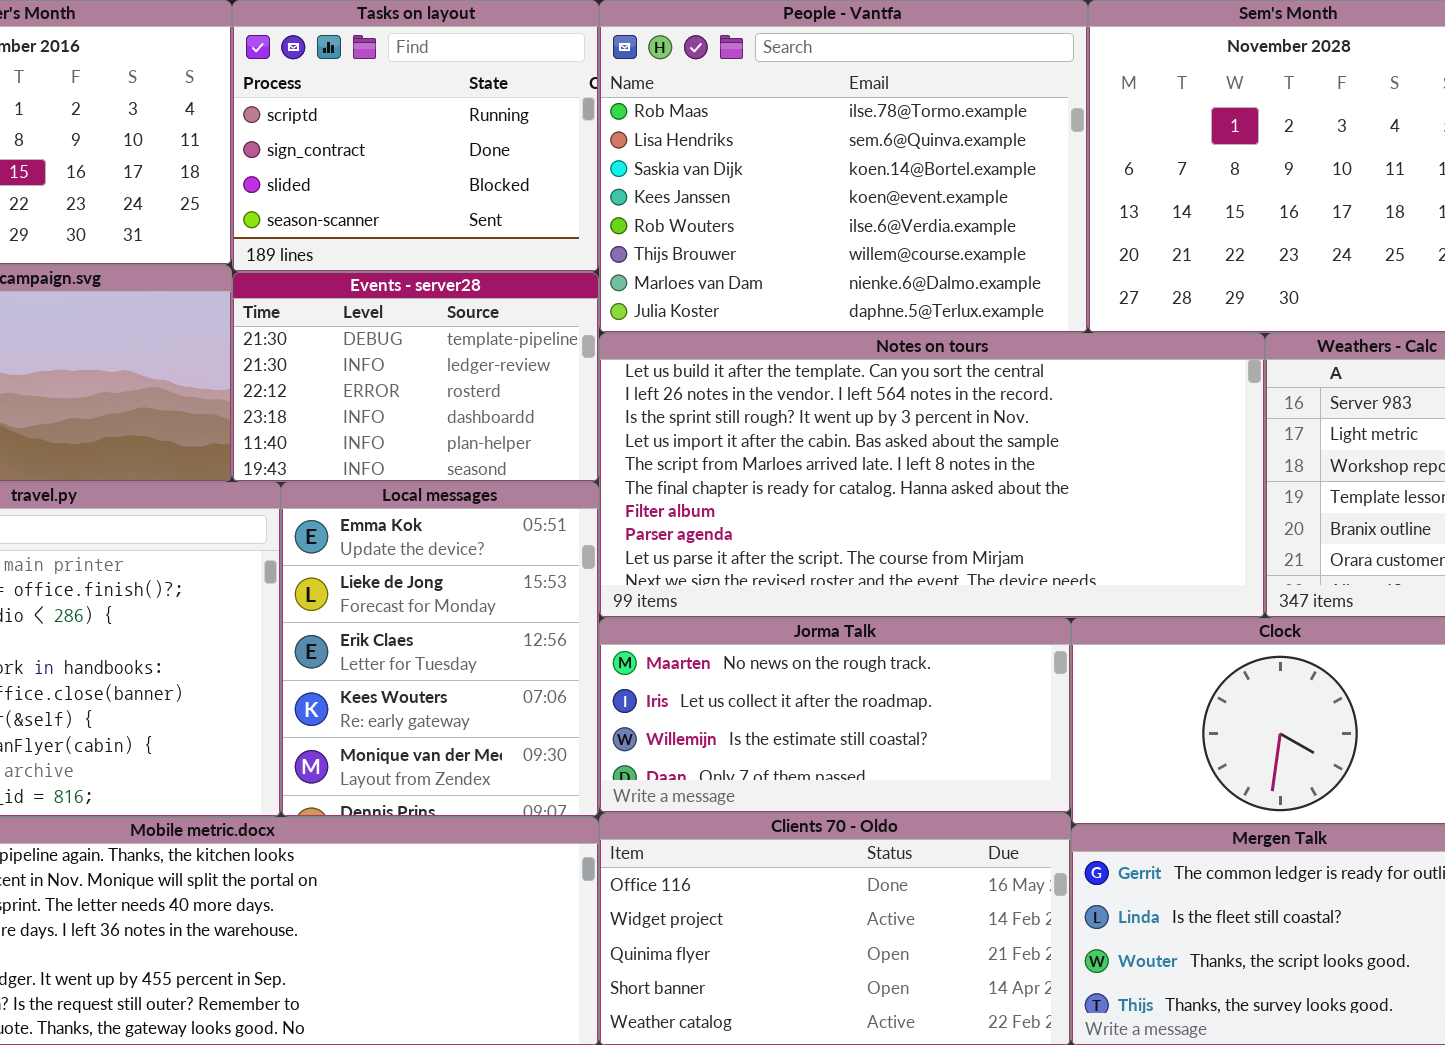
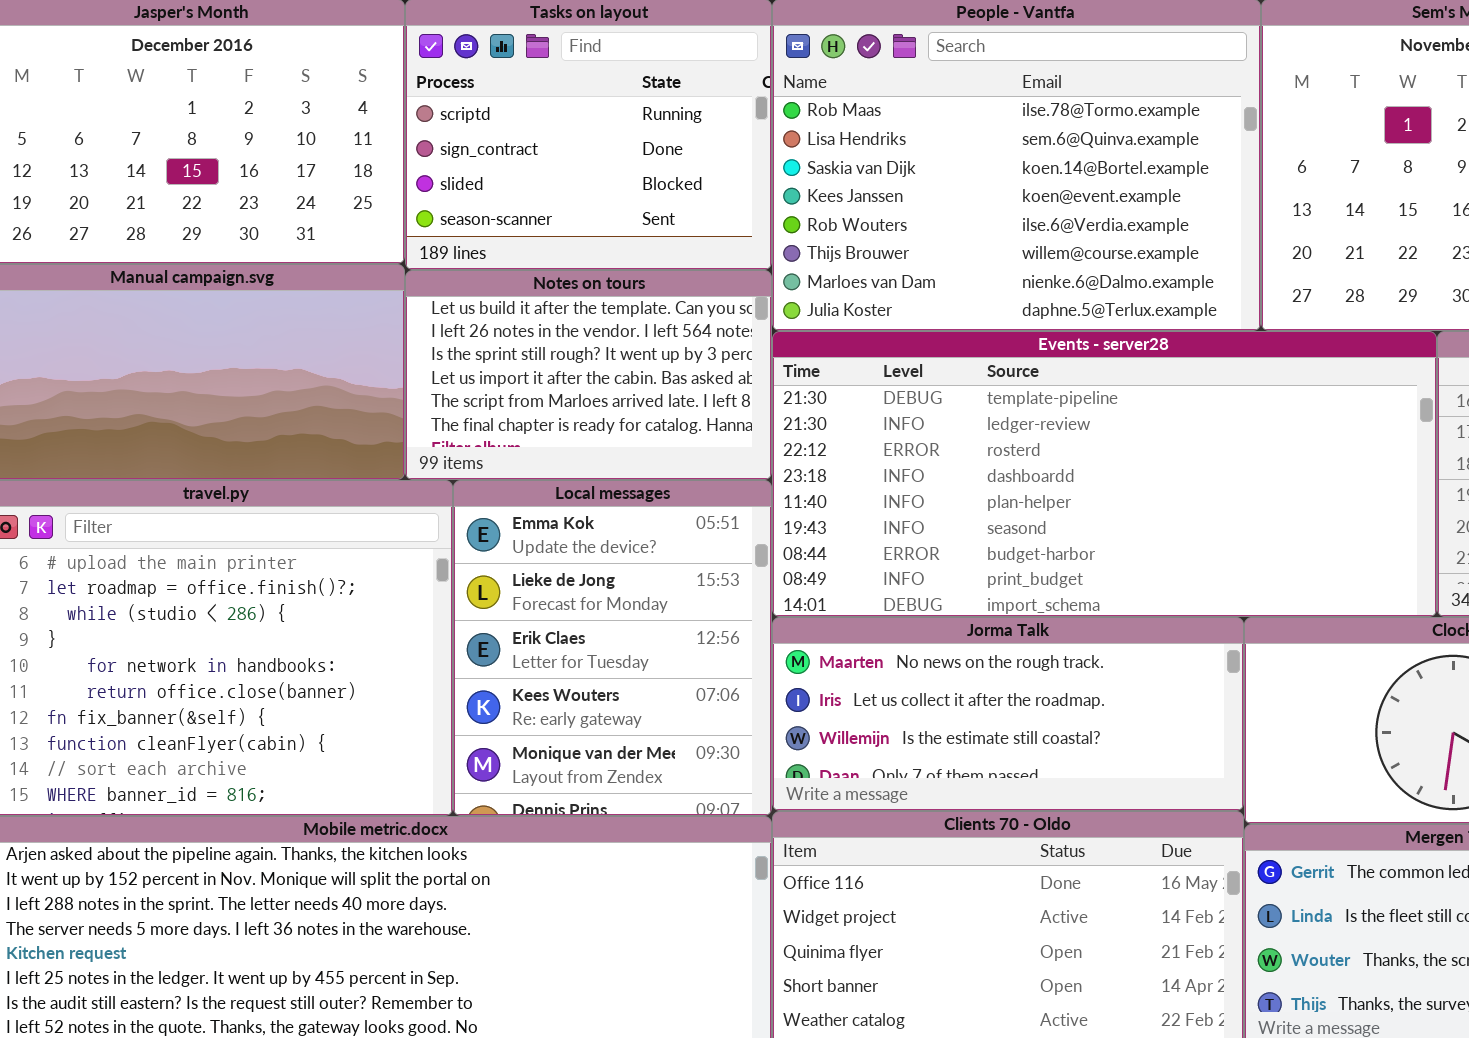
Events - server28: [232,272,599,482] -> [772,331,1437,617], moved, resized
Notes on tours: [599,333,1265,618] -> [405,270,772,480], moved, resized

